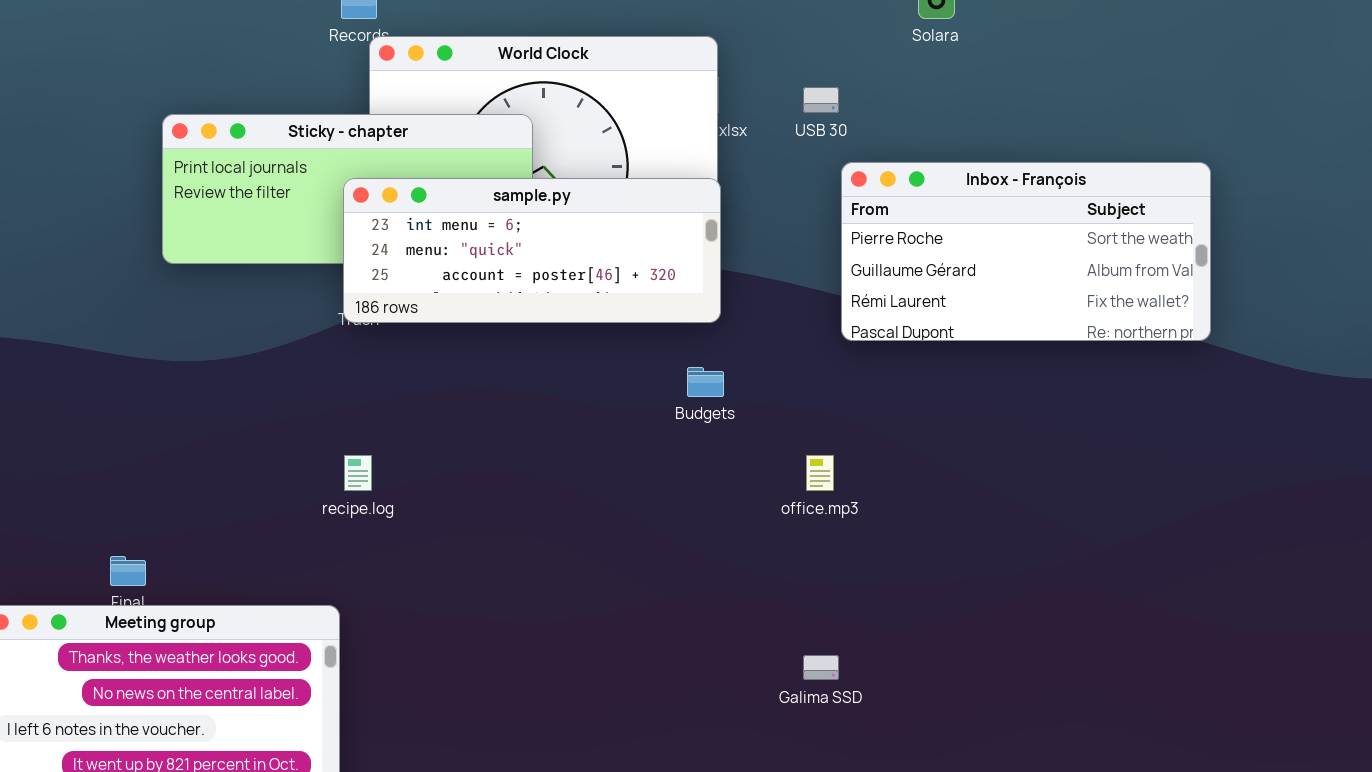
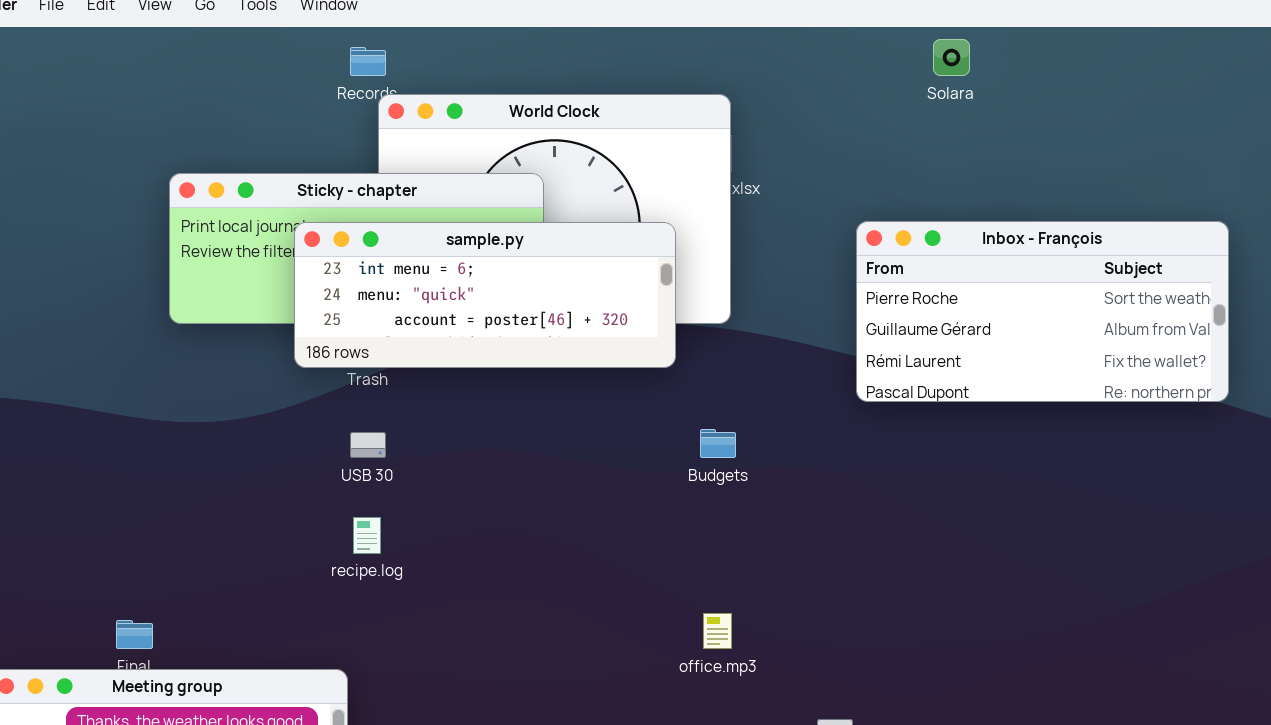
USB 30: [803,87,839,113] -> [350,432,386,458], moved
sample.py: [343,178,721,323] -> [294,222,676,368], moved
office.mp3: [806,455,834,491] -> [703,613,732,649], moved

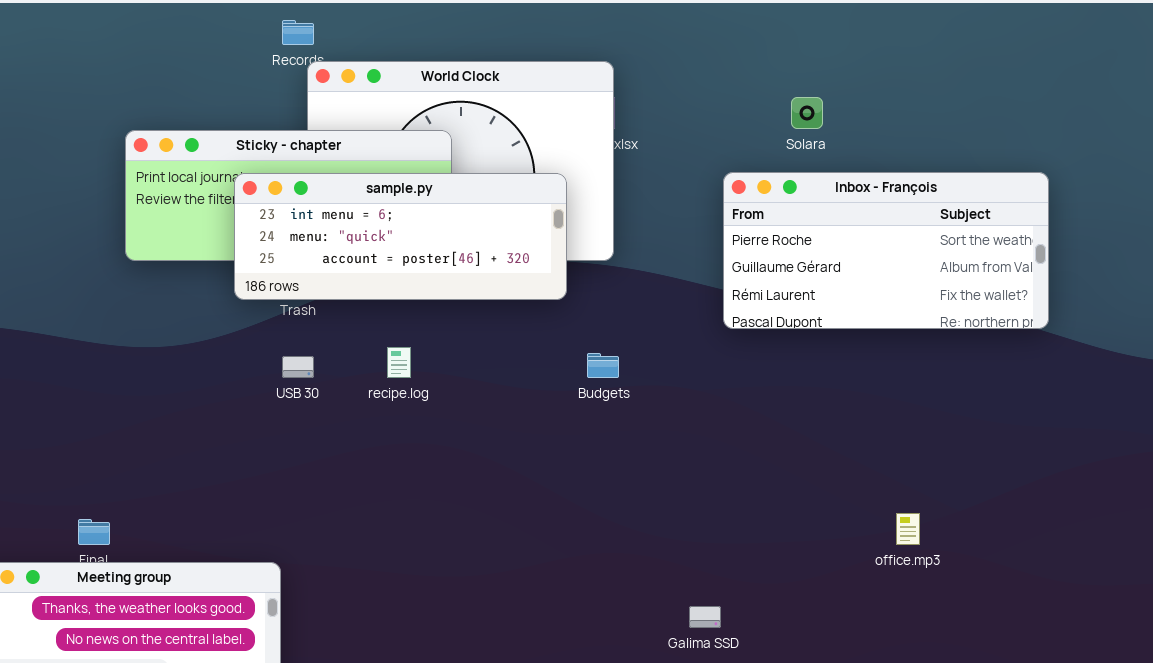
Solara: [933,39,970,76] -> [791,97,823,129], moved
recipe.log: [353,517,381,554] -> [387,347,411,378], moved
office.mp3: [703,613,732,649] -> [896,513,920,545], moved

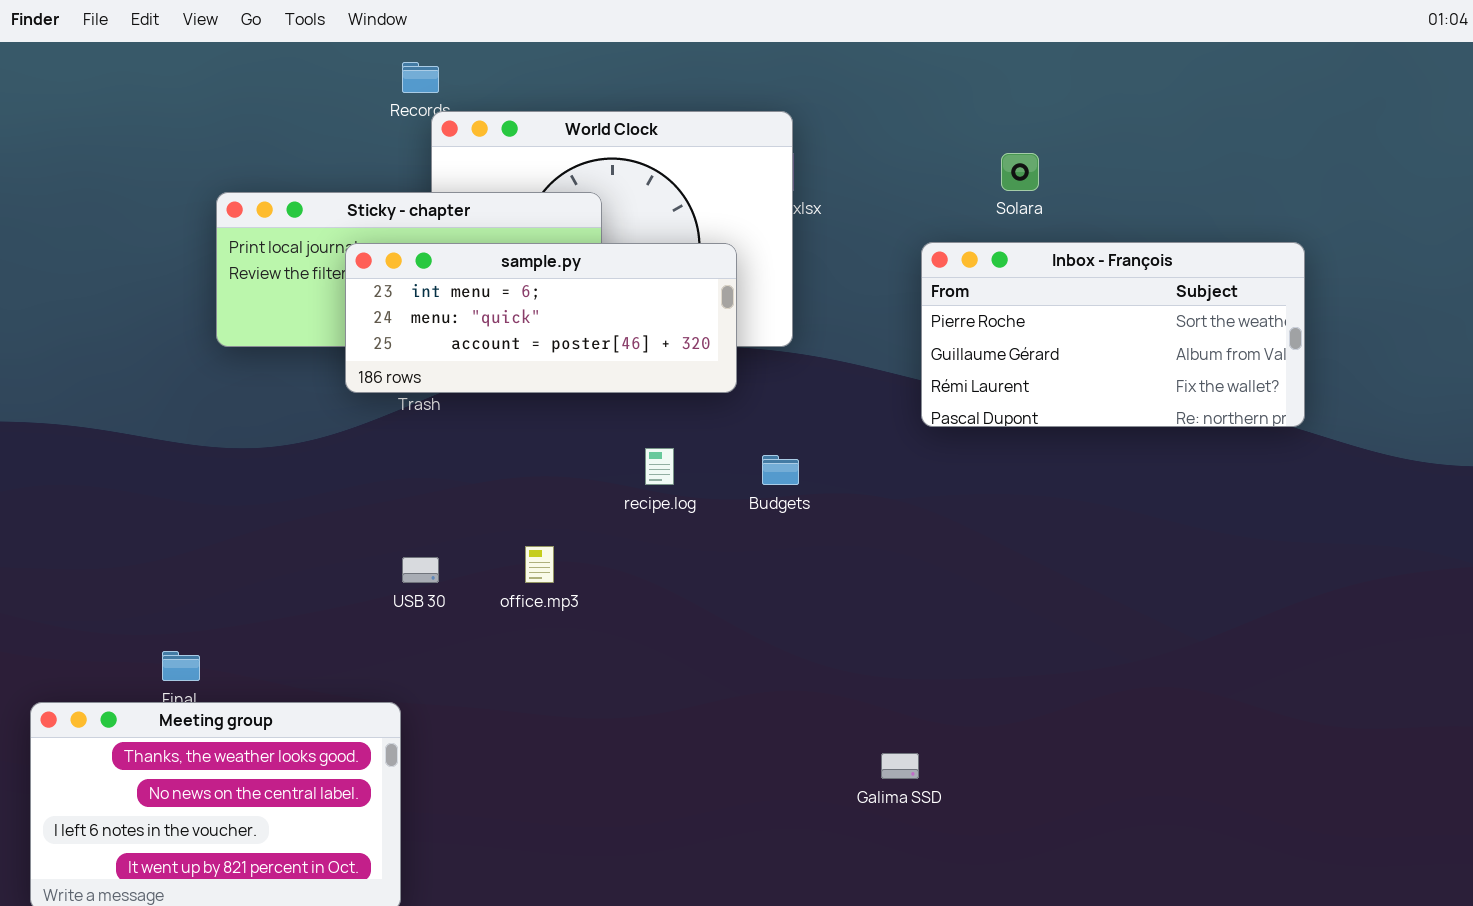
recipe.log: [387,347,411,378] -> [645,448,674,485], moved
USB 30: [282,356,314,378] -> [402,557,439,583], moved
office.mp3: [896,513,920,545] -> [525,546,554,583], moved

